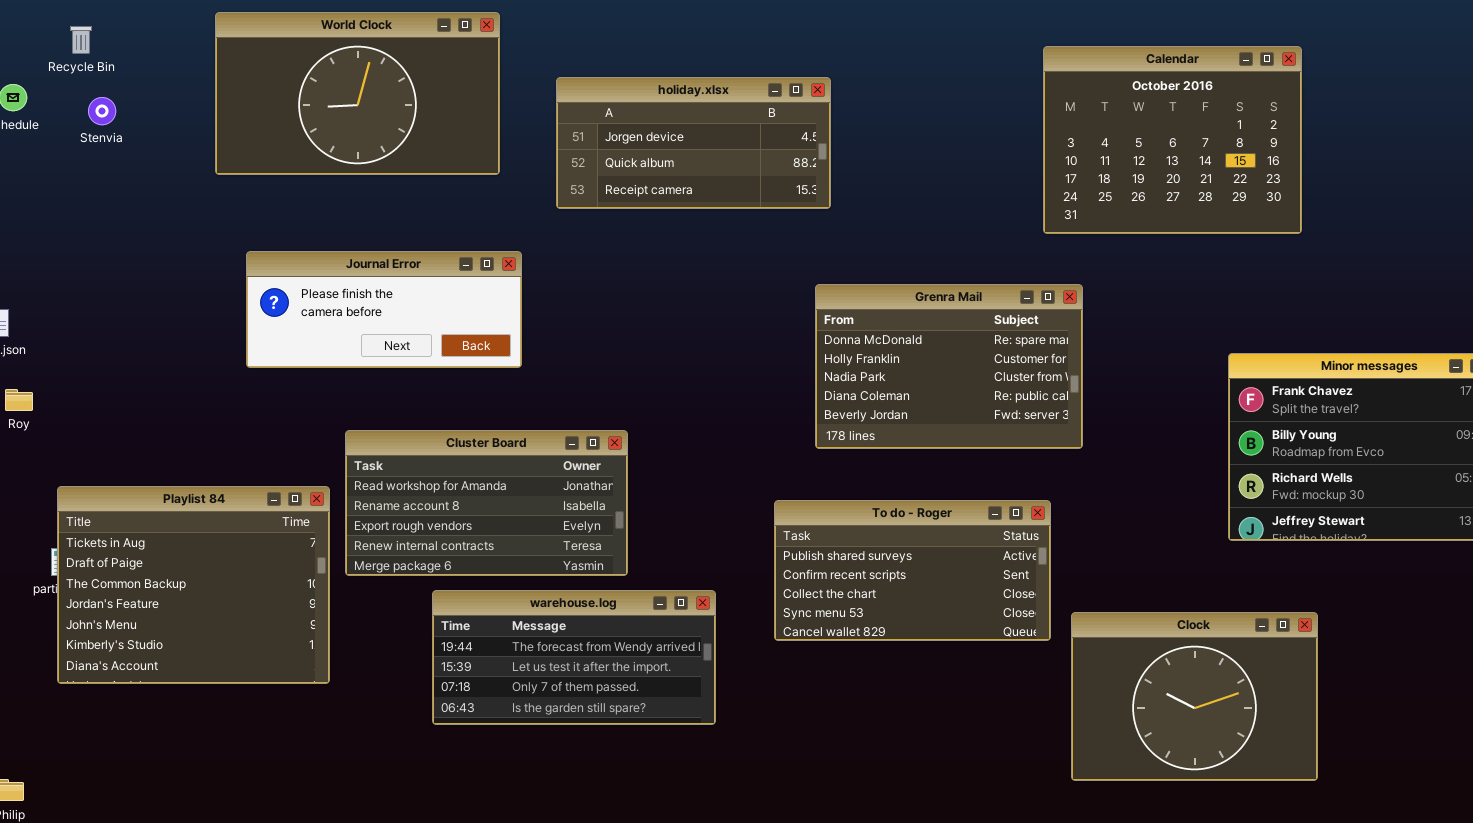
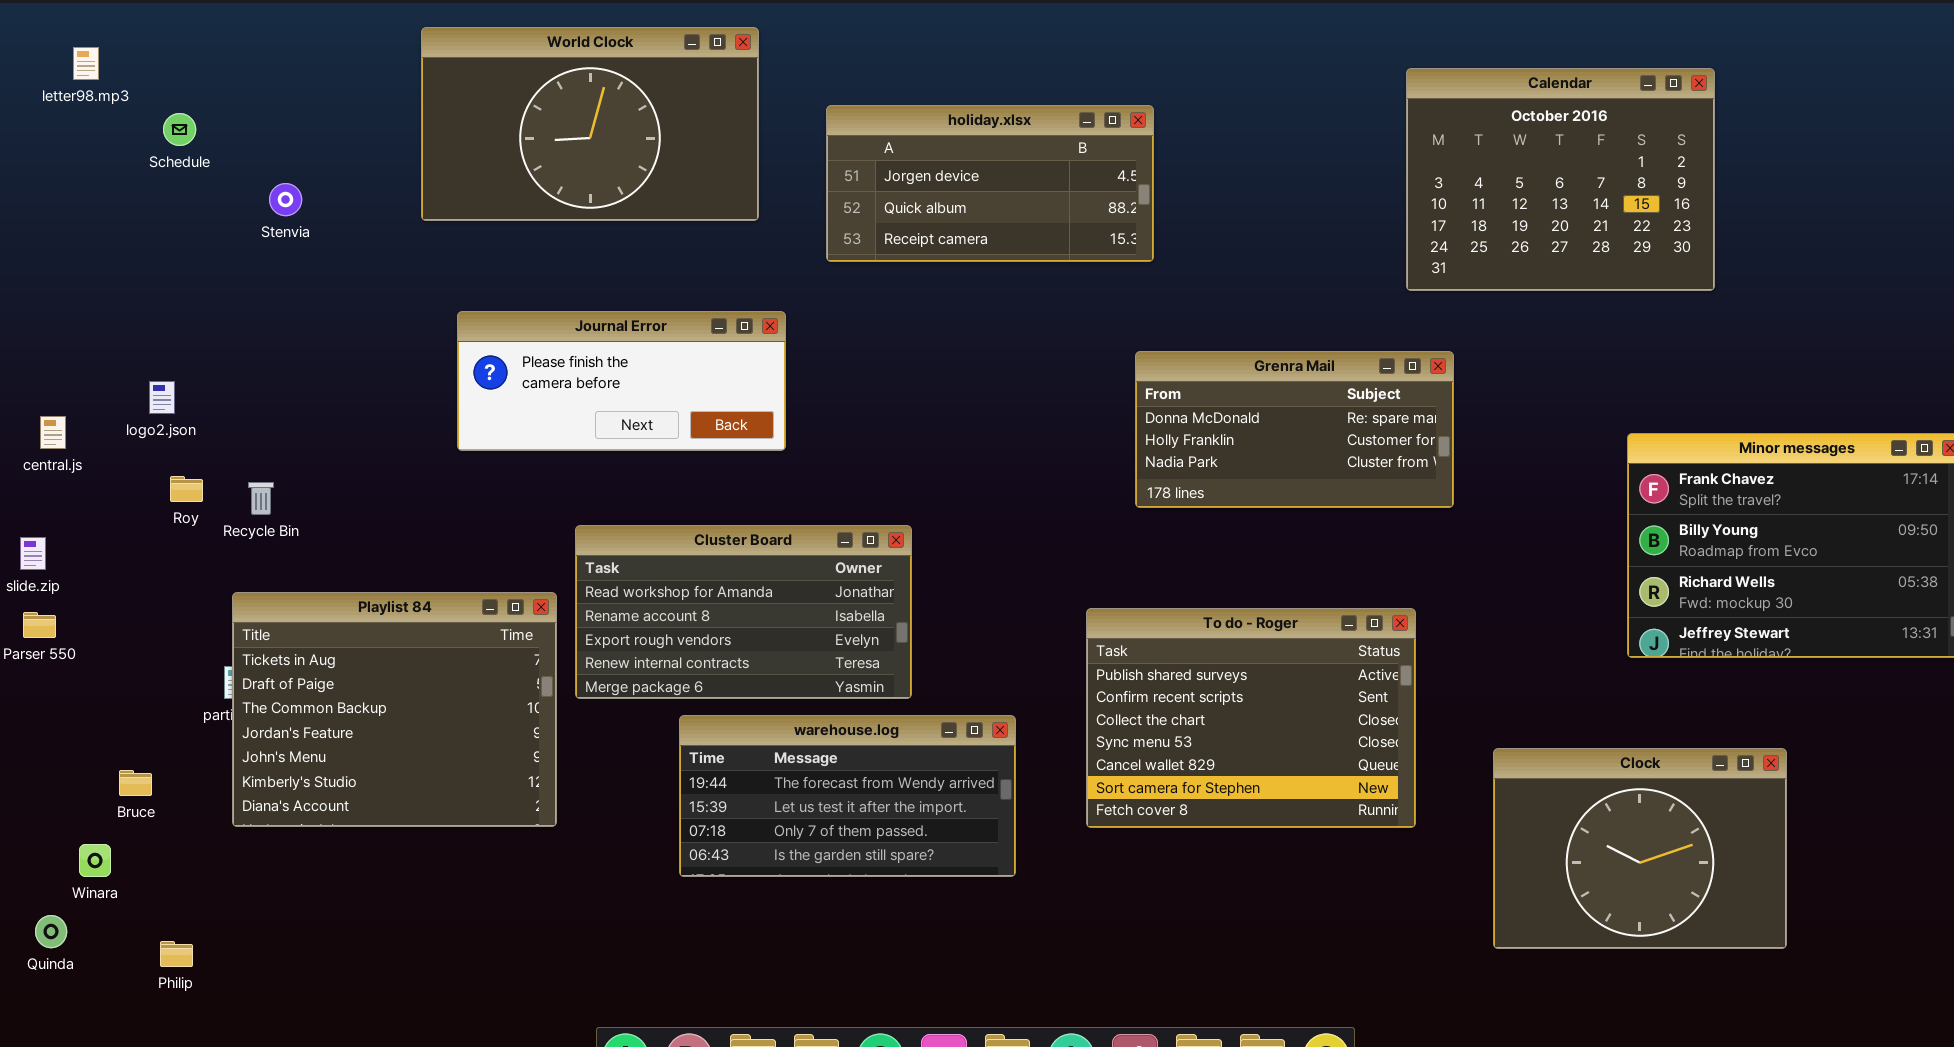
Recycle Bin: [70,26,92,54] -> [248,482,274,515], moved
Stenvia: [88,97,116,125] -> [269,183,302,216], moved
Grenra Mail: [815,284,1083,449] -> [1135,351,1454,508], resized
To do - Roger: [774,500,1051,641] -> [1086,608,1416,828], resized
Clock: [1071,612,1318,781] -> [1493,748,1787,949], moved

